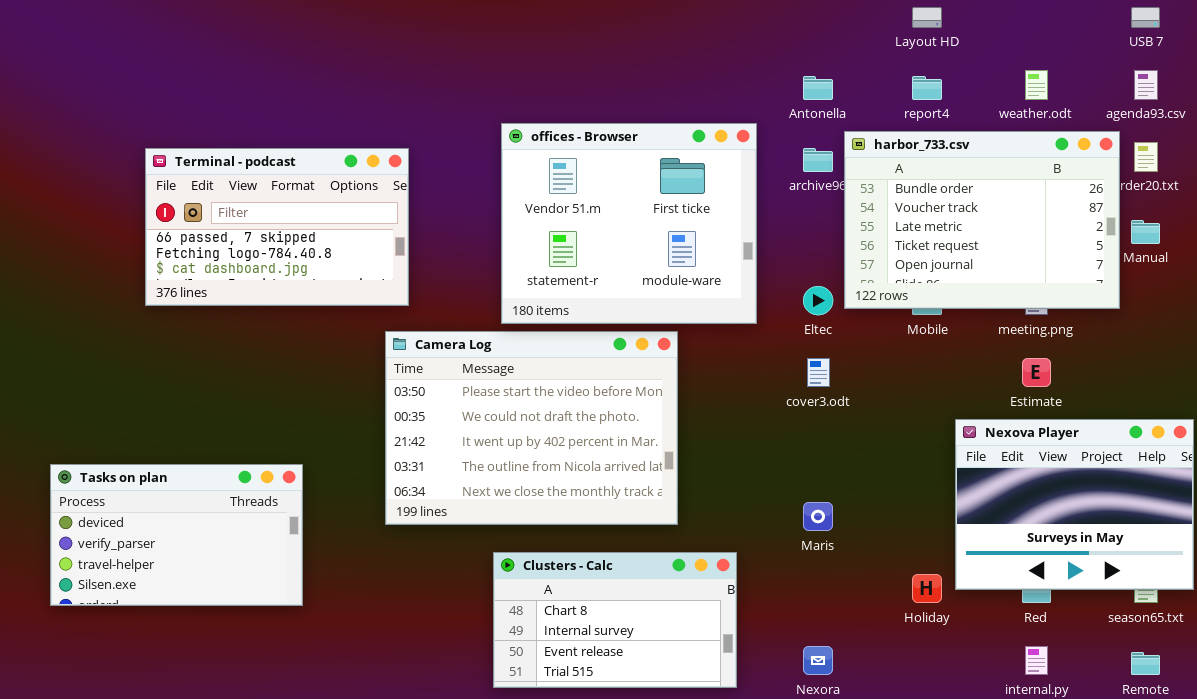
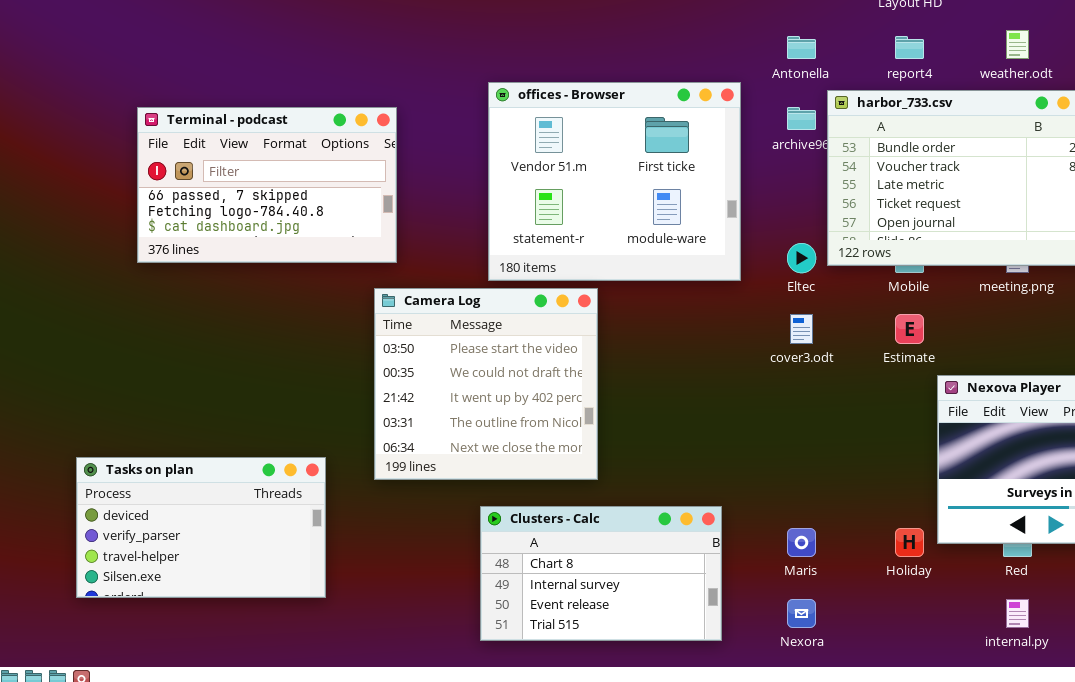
Camera Log: [385,331,678,525] -> [374,288,598,480], resized
Estimate: [1022,358,1051,387] -> [895,314,924,344], moved
Tasks on plan: [50,464,303,606] -> [76,457,326,598], moved
Maris: [803,502,833,531] -> [787,528,816,557], moved

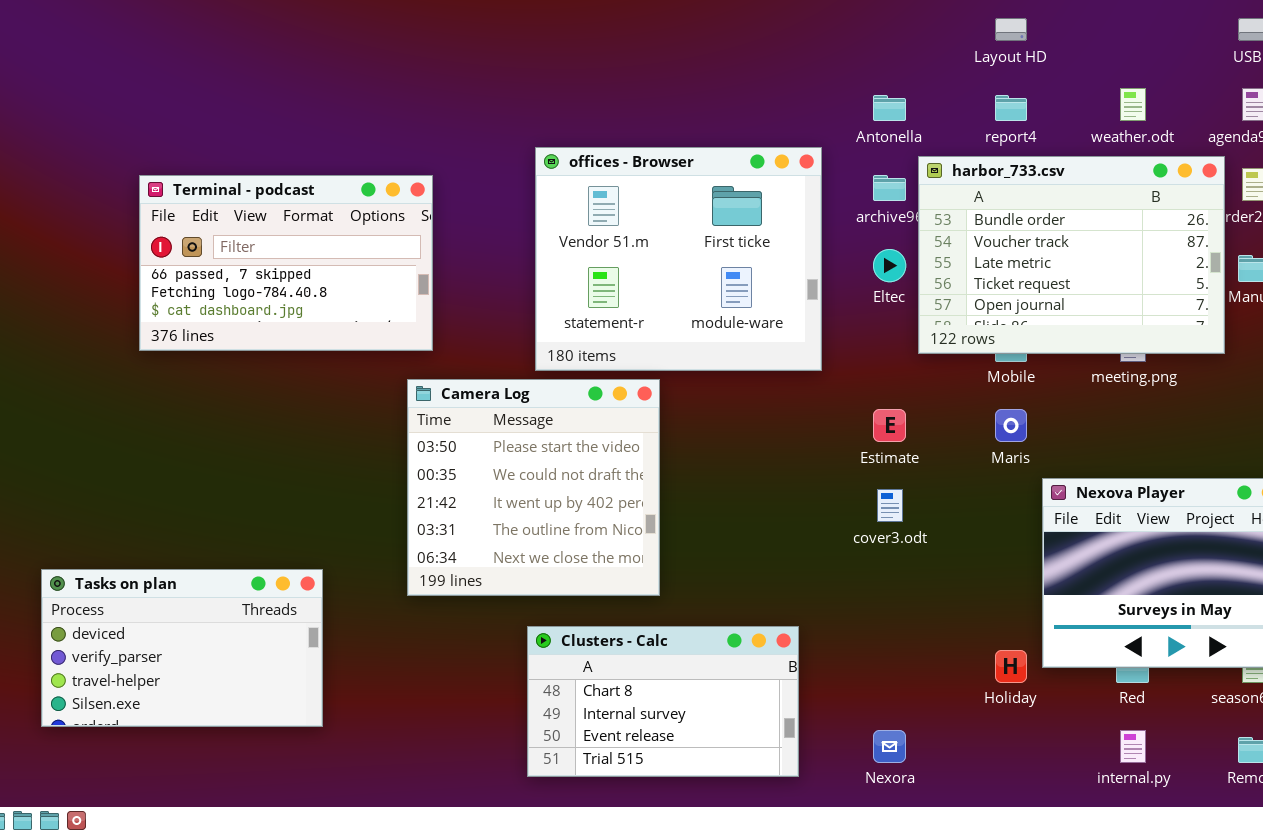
Eltec: [787,243,816,273] -> [873,249,906,282], moved
cover3.odt: [790,314,813,344] -> [877,489,903,522], moved
Estimate: [895,314,924,344] -> [873,409,906,442], moved
Tasks on plan: [76,457,326,598] -> [41,569,323,727], moved
Maris: [787,528,816,557] -> [995,409,1027,442], moved

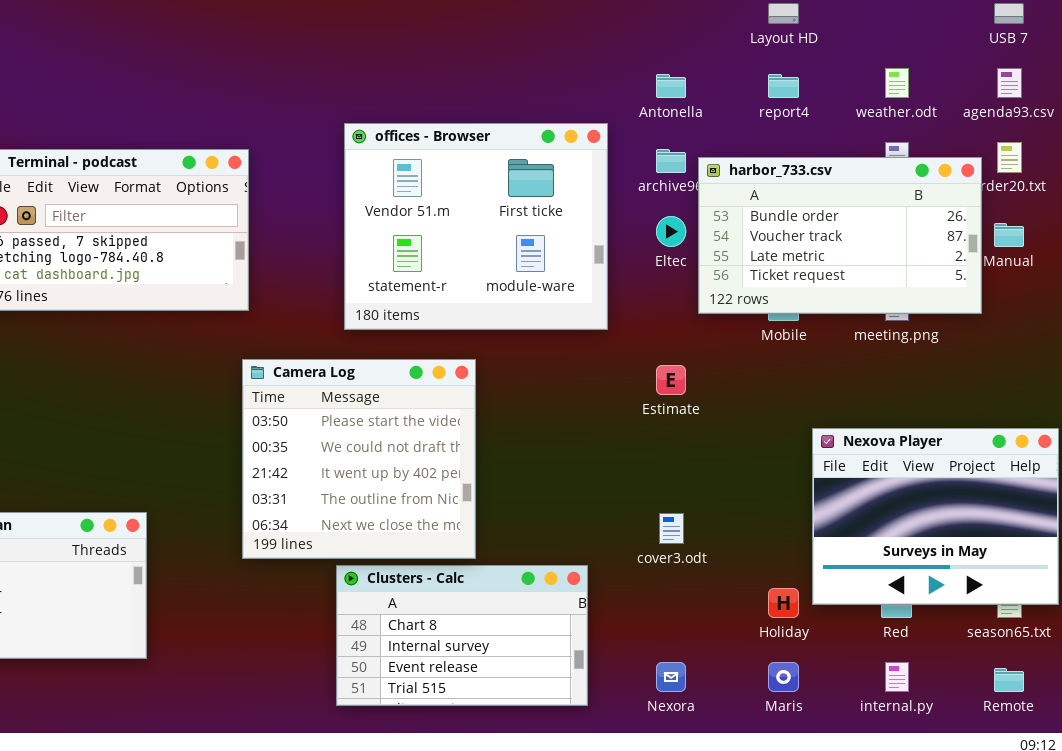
harbor_733.csv: [918,156,1225,354] -> [698,157,982,314], resized
Camera Log: [407,379,660,596] -> [242,359,476,559], moved
Maris: [995,409,1027,442] -> [768,662,799,692], moved
cover3.odt: [877,489,903,522] -> [659,513,684,544], moved

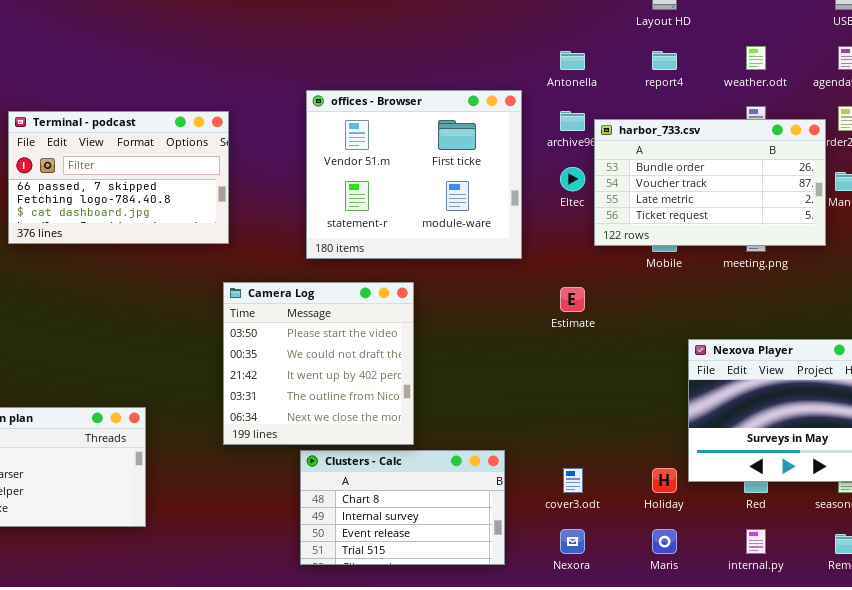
cover3.odt: [659,513,684,544] -> [563,468,583,493], moved

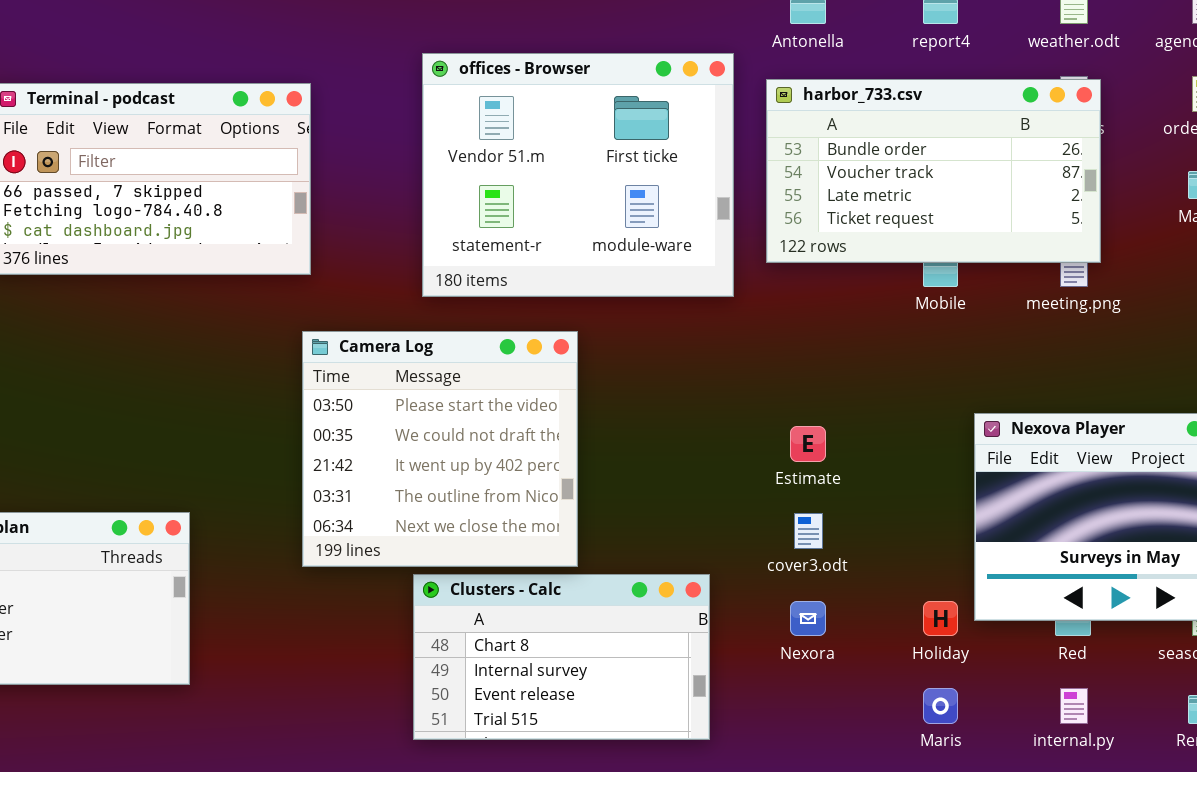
harbor_733.csv: [594,119,826,246] -> [766,79,1101,263], moved
Estimate: [560,287,585,312] -> [790,426,826,462], moved
cover3.odt: [563,468,583,493] -> [794,513,823,549], moved
Nexora: [560,529,585,554] -> [790,601,826,636], moved

